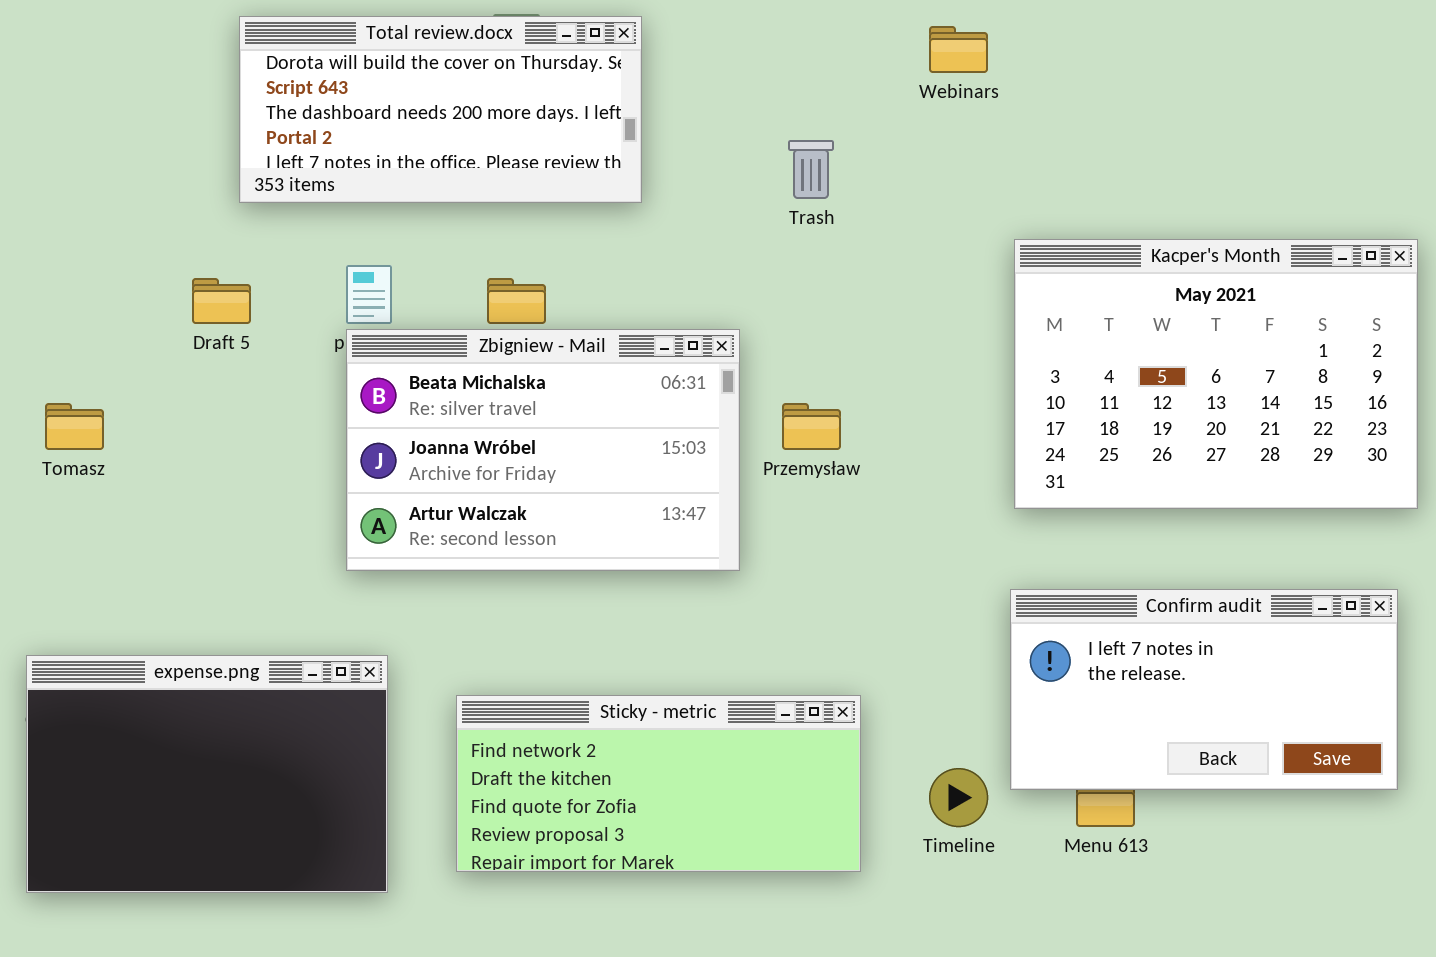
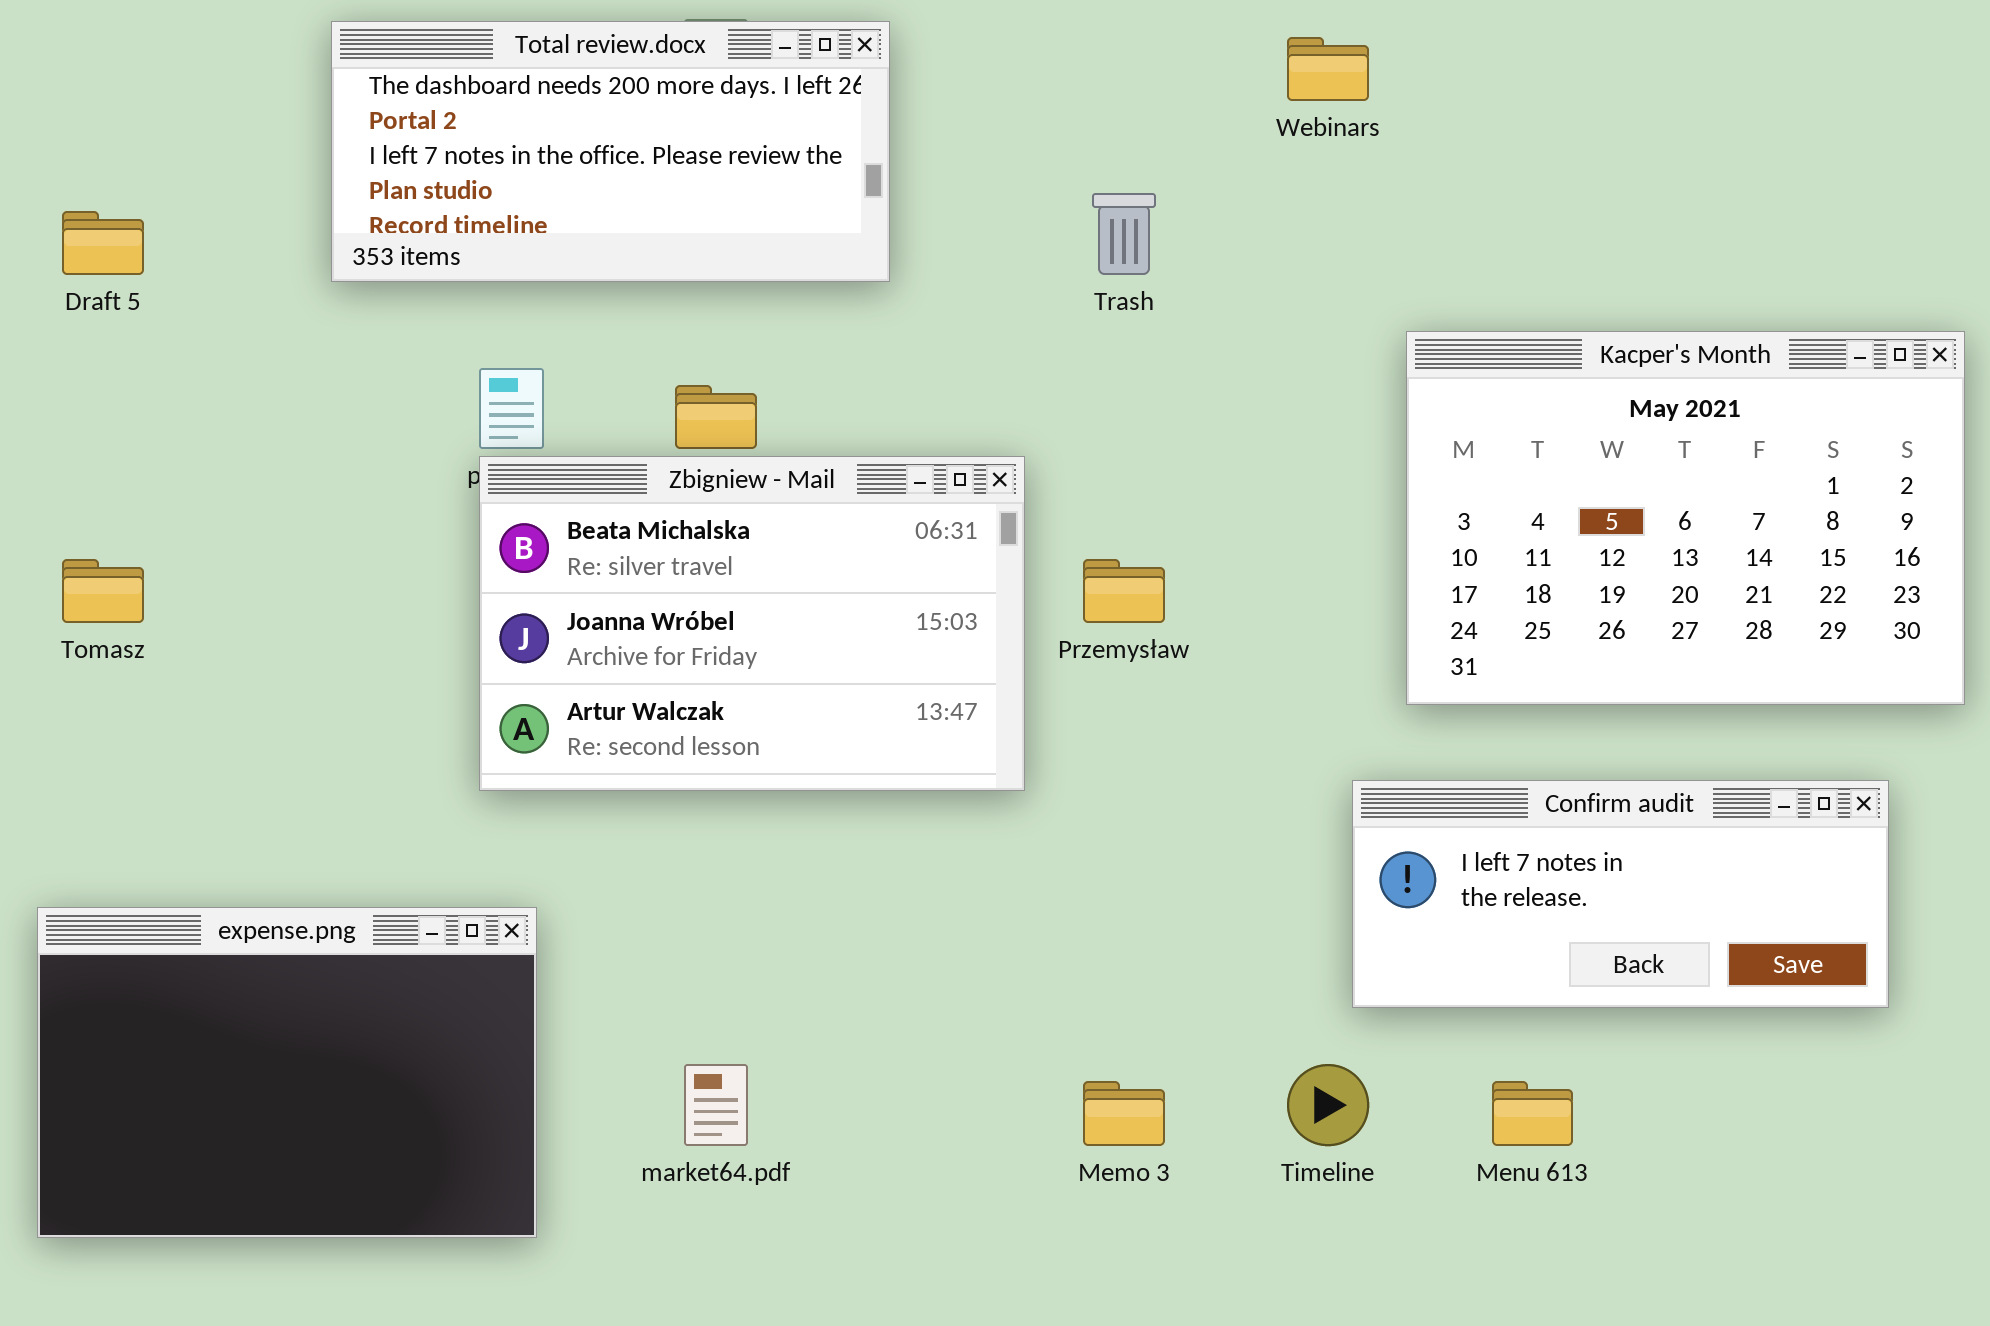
Total review.docx: [239,16,642,203] -> [331,21,890,282], scrolled down 2 rows
Draft 5: [192,278,251,324] -> [62,211,144,275], moved
Confirm audit: [1010,589,1398,790] -> [1352,780,1889,1008], moved, resized
Sticky - metric: [456,695,861,872] -> none, closed

